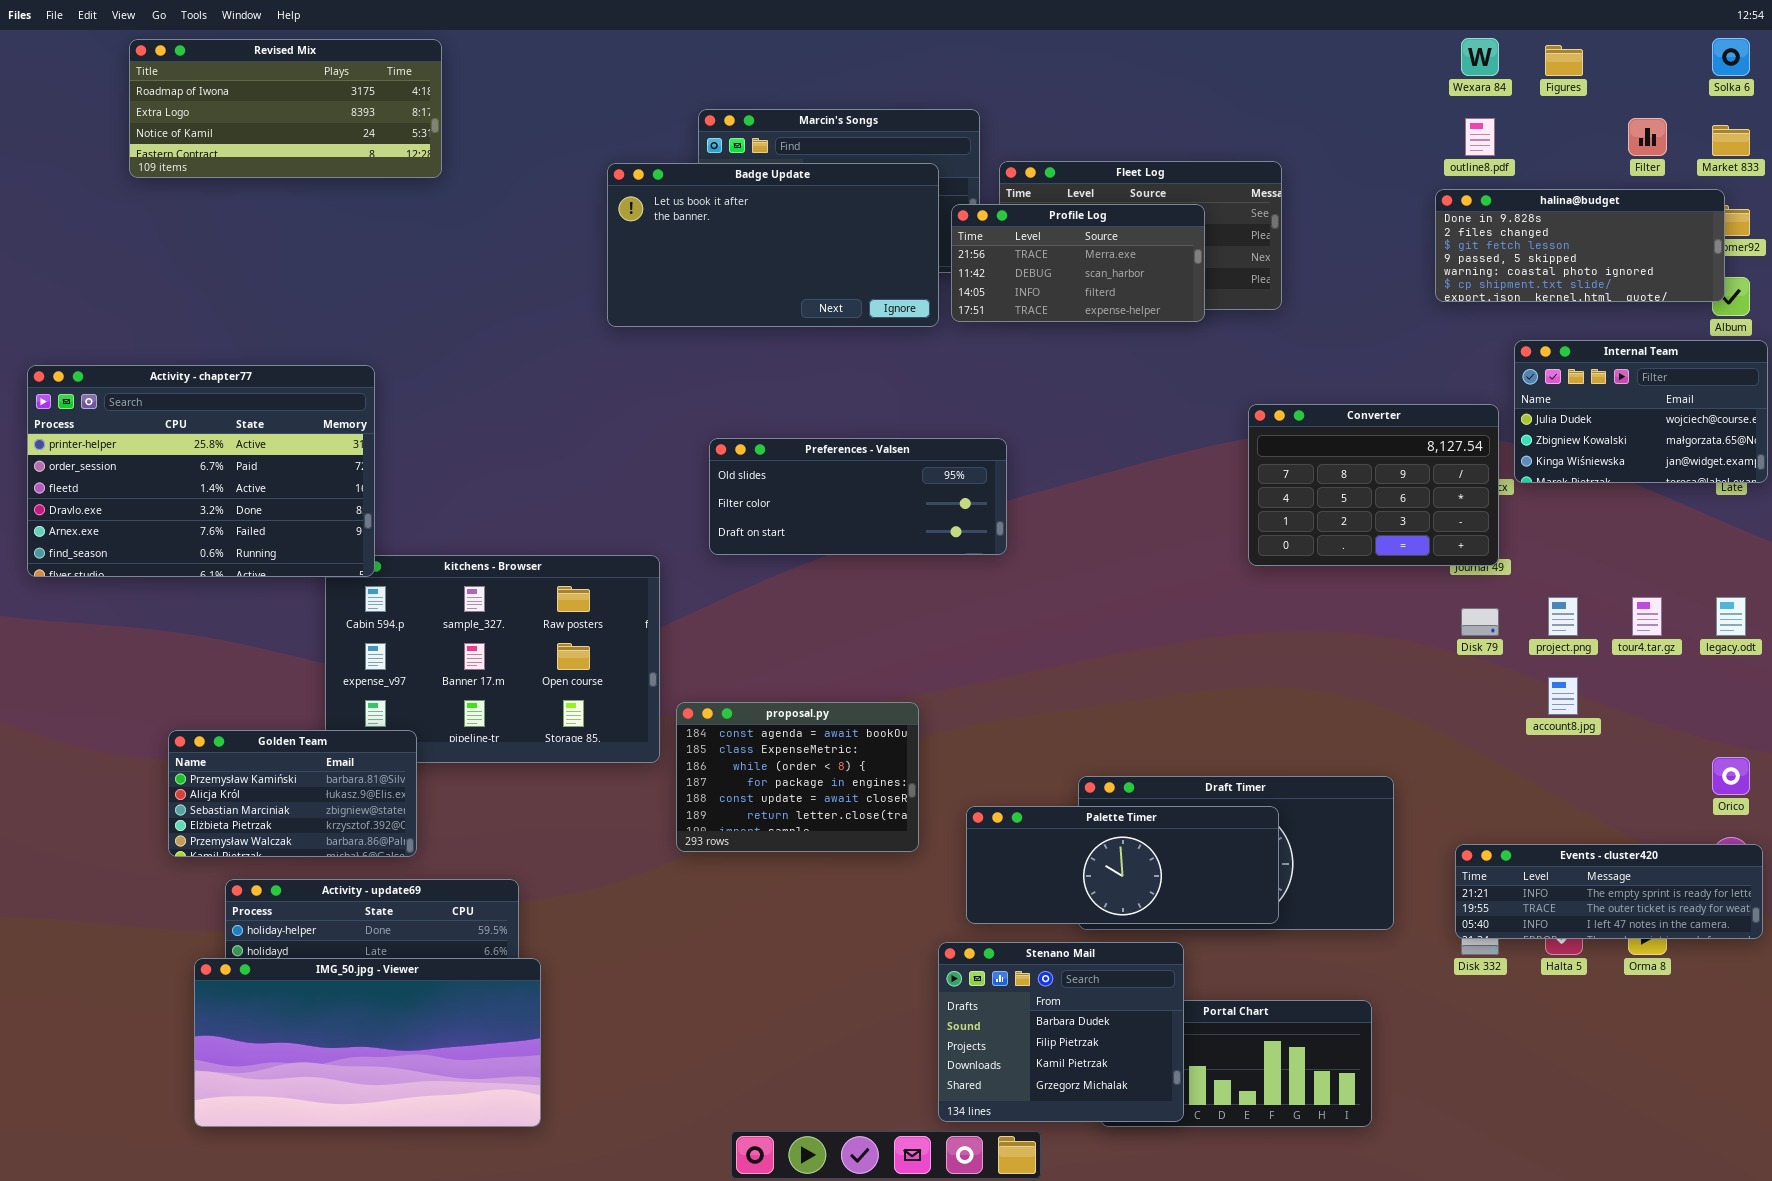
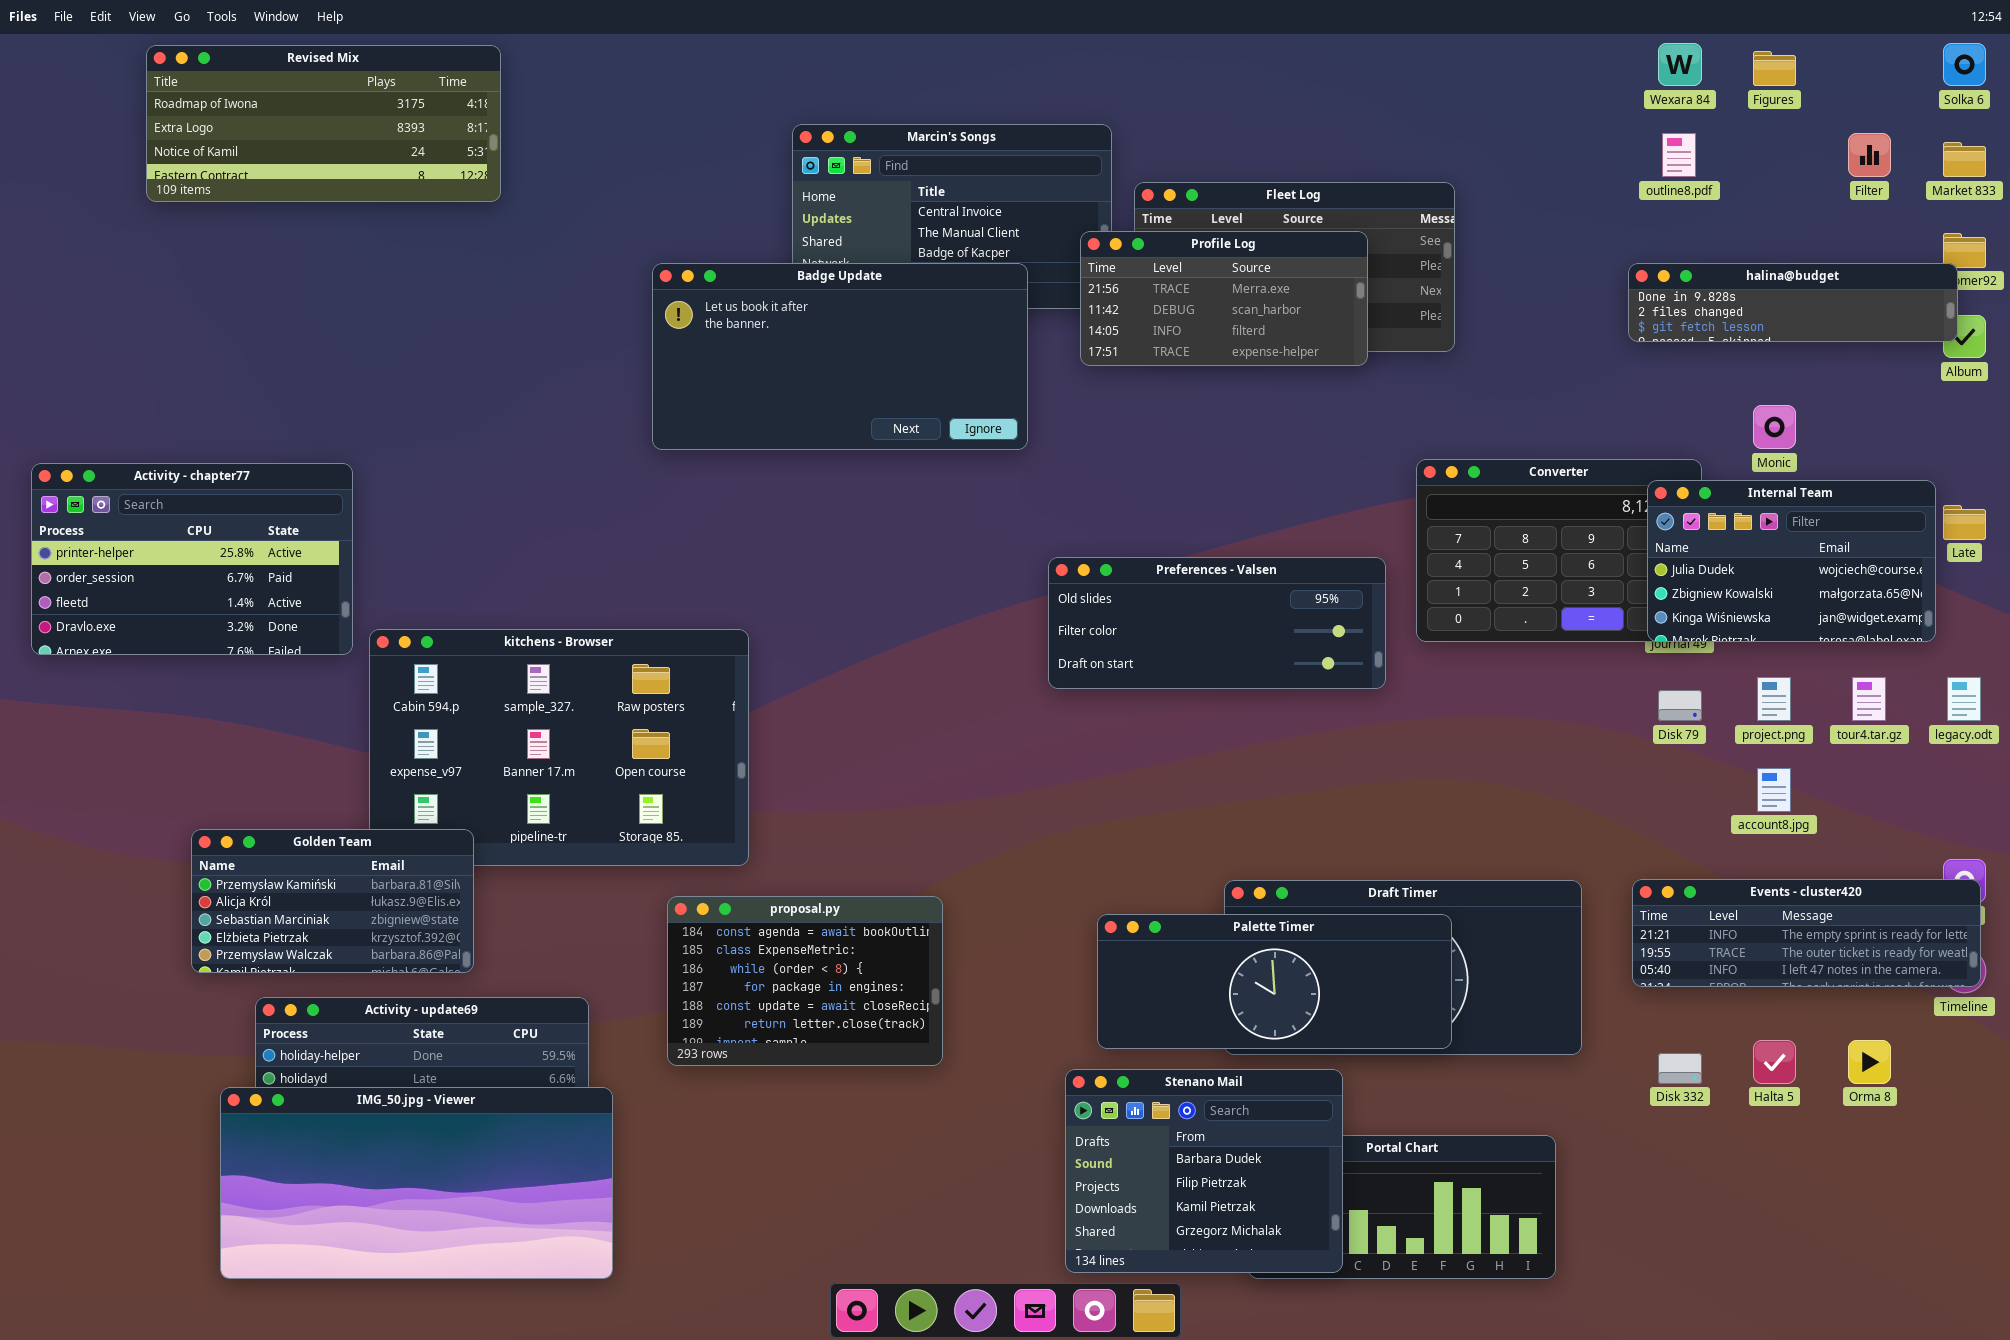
Badge Update: [607,163,939,327] -> [652,263,1028,450], moved
halina@budget: [1435,189,1725,302] -> [1628,263,1958,342], resized
Internal Team: [1514,340,1768,483] -> [1647,480,1936,642], moved
Activity - chapter77: [27,365,375,577] -> [31,463,353,655], resized
Preferences - Valsen: [709,438,1007,555] -> [1048,557,1386,689], moved
proposal.py: [676,702,919,852] -> [667,896,943,1066], moved
Events - cluster420: [1455,844,1763,939] -> [1632,879,1981,987], moved

